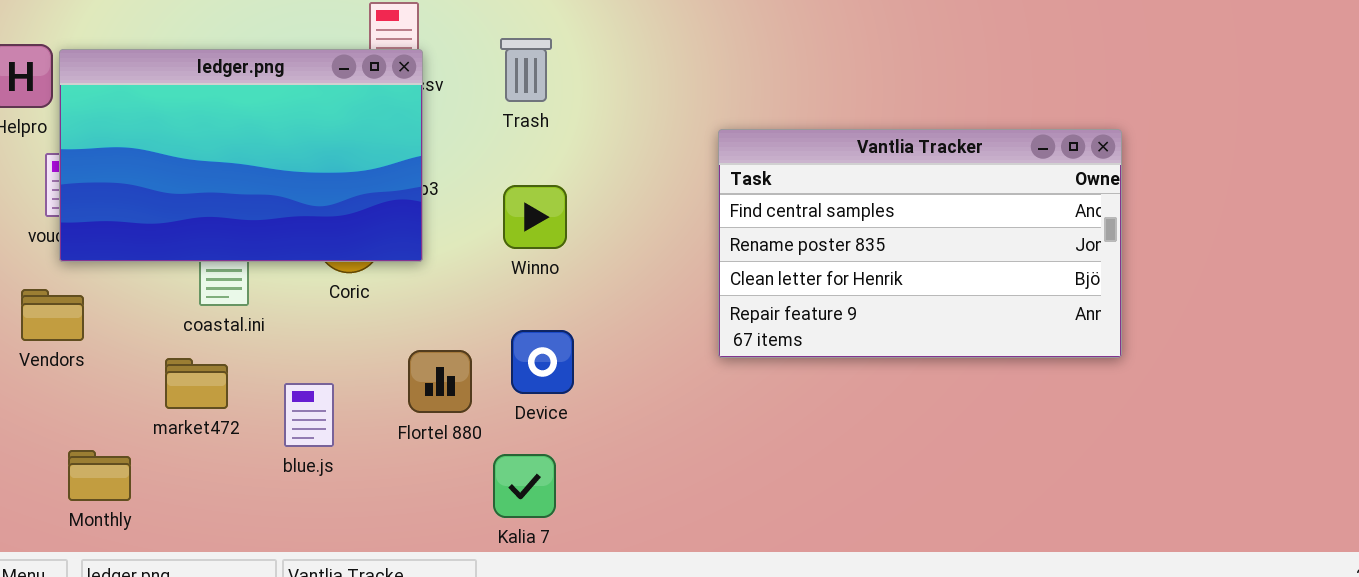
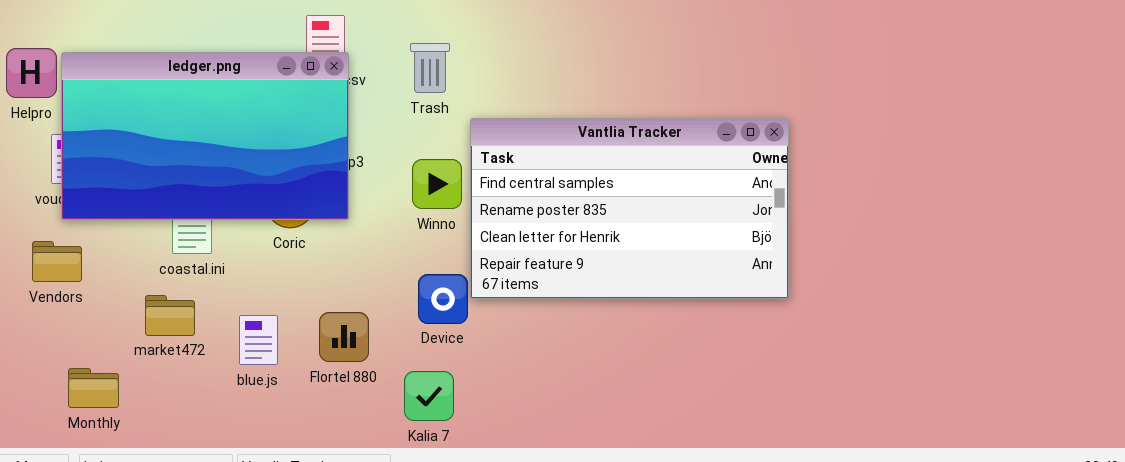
Vantlia Tracker: [718,129,1122,358] -> [470,118,789,299], moved
Flortel 880: [408,350,472,413] -> [319,312,369,362], moved

